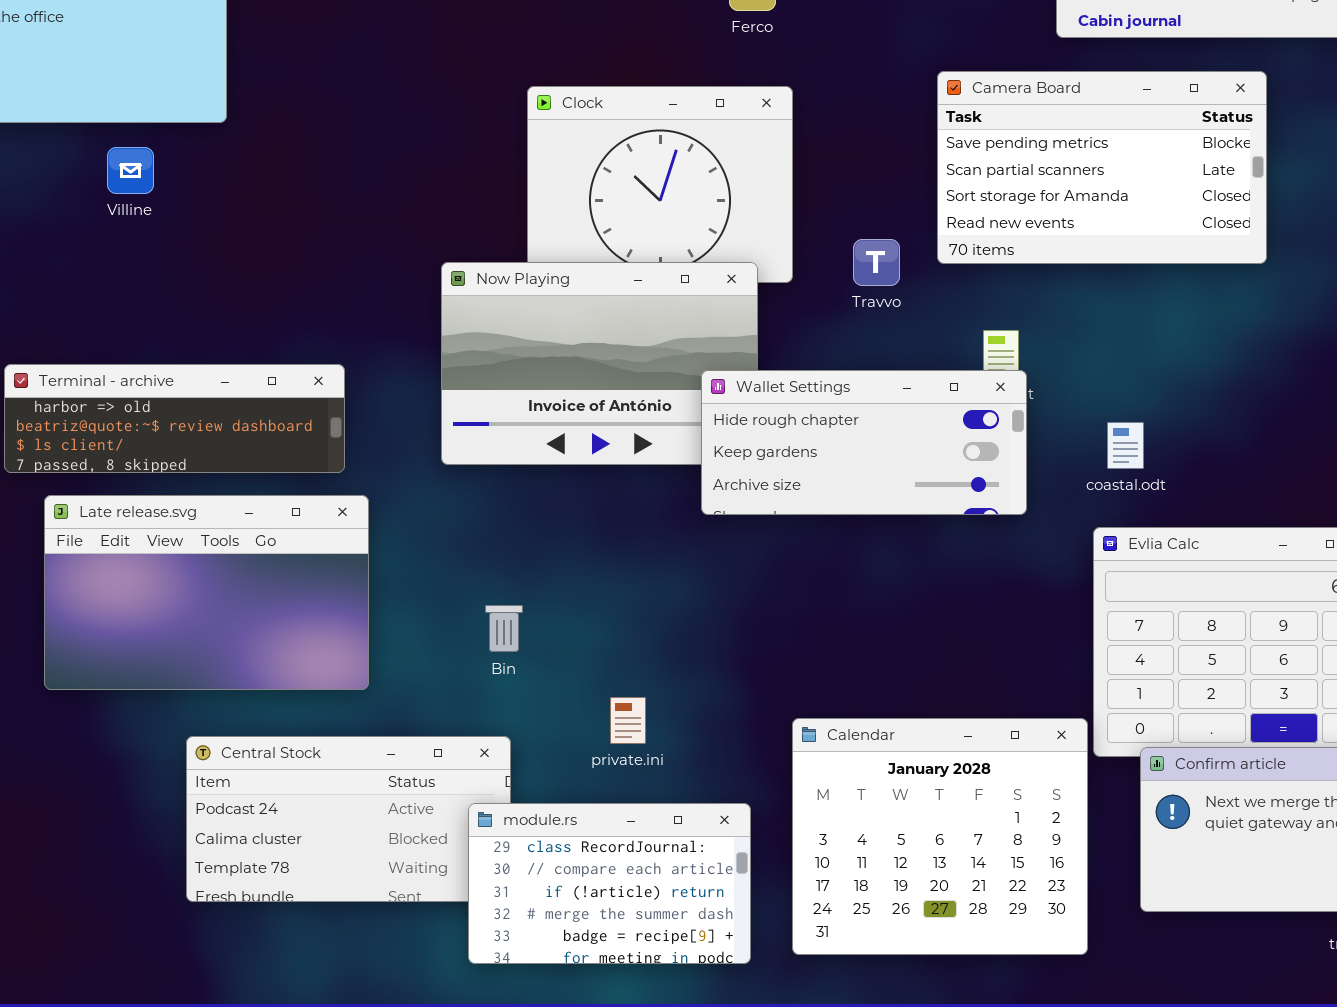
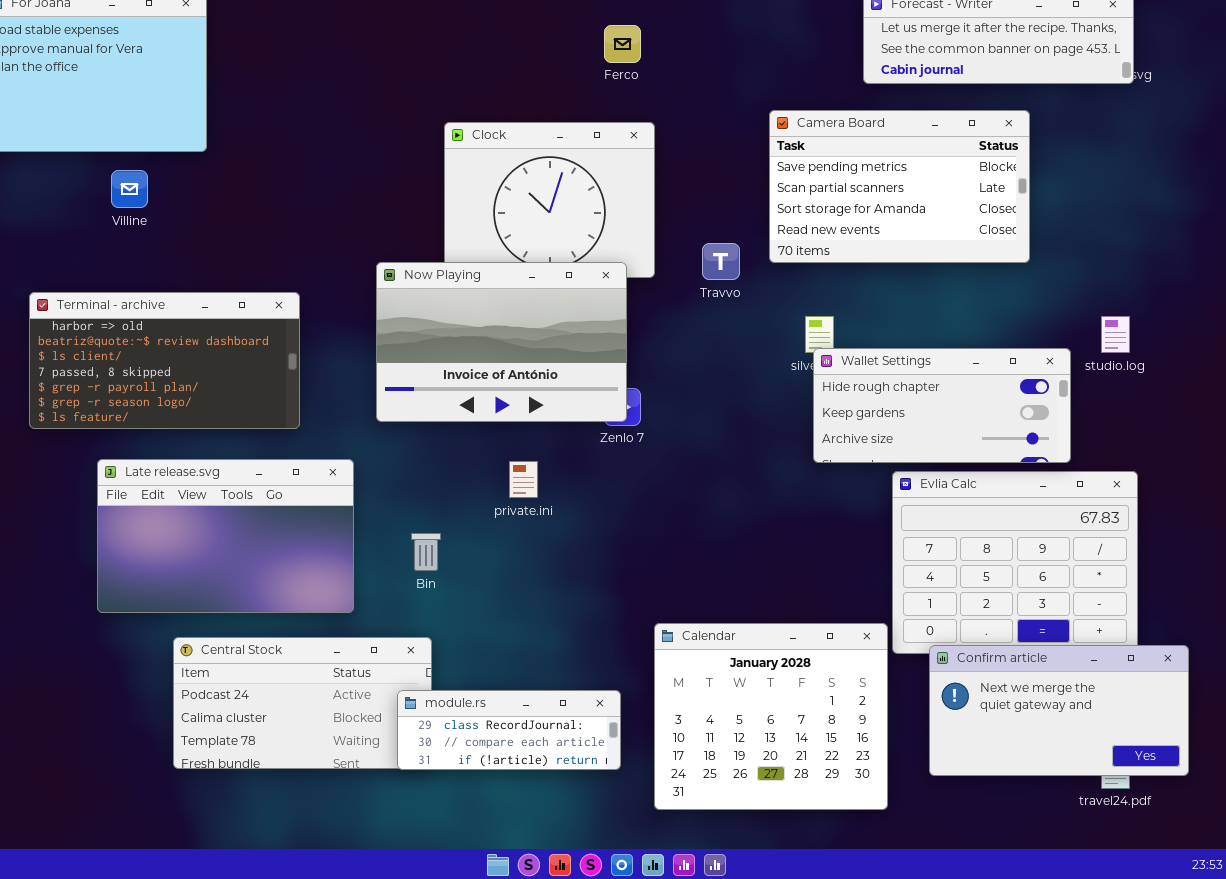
Terminal - archive: [4,364,345,473] -> [29,292,300,429], resized
Wallet Settings: [701,370,1027,515] -> [813,348,1071,463], moved
Late release.svg: [44,495,369,690] -> [97,459,354,613], moved
private.ini: [610,697,646,744] -> [509,461,538,498], moved
module.rs: [468,803,751,964] -> [397,690,621,770], resized

